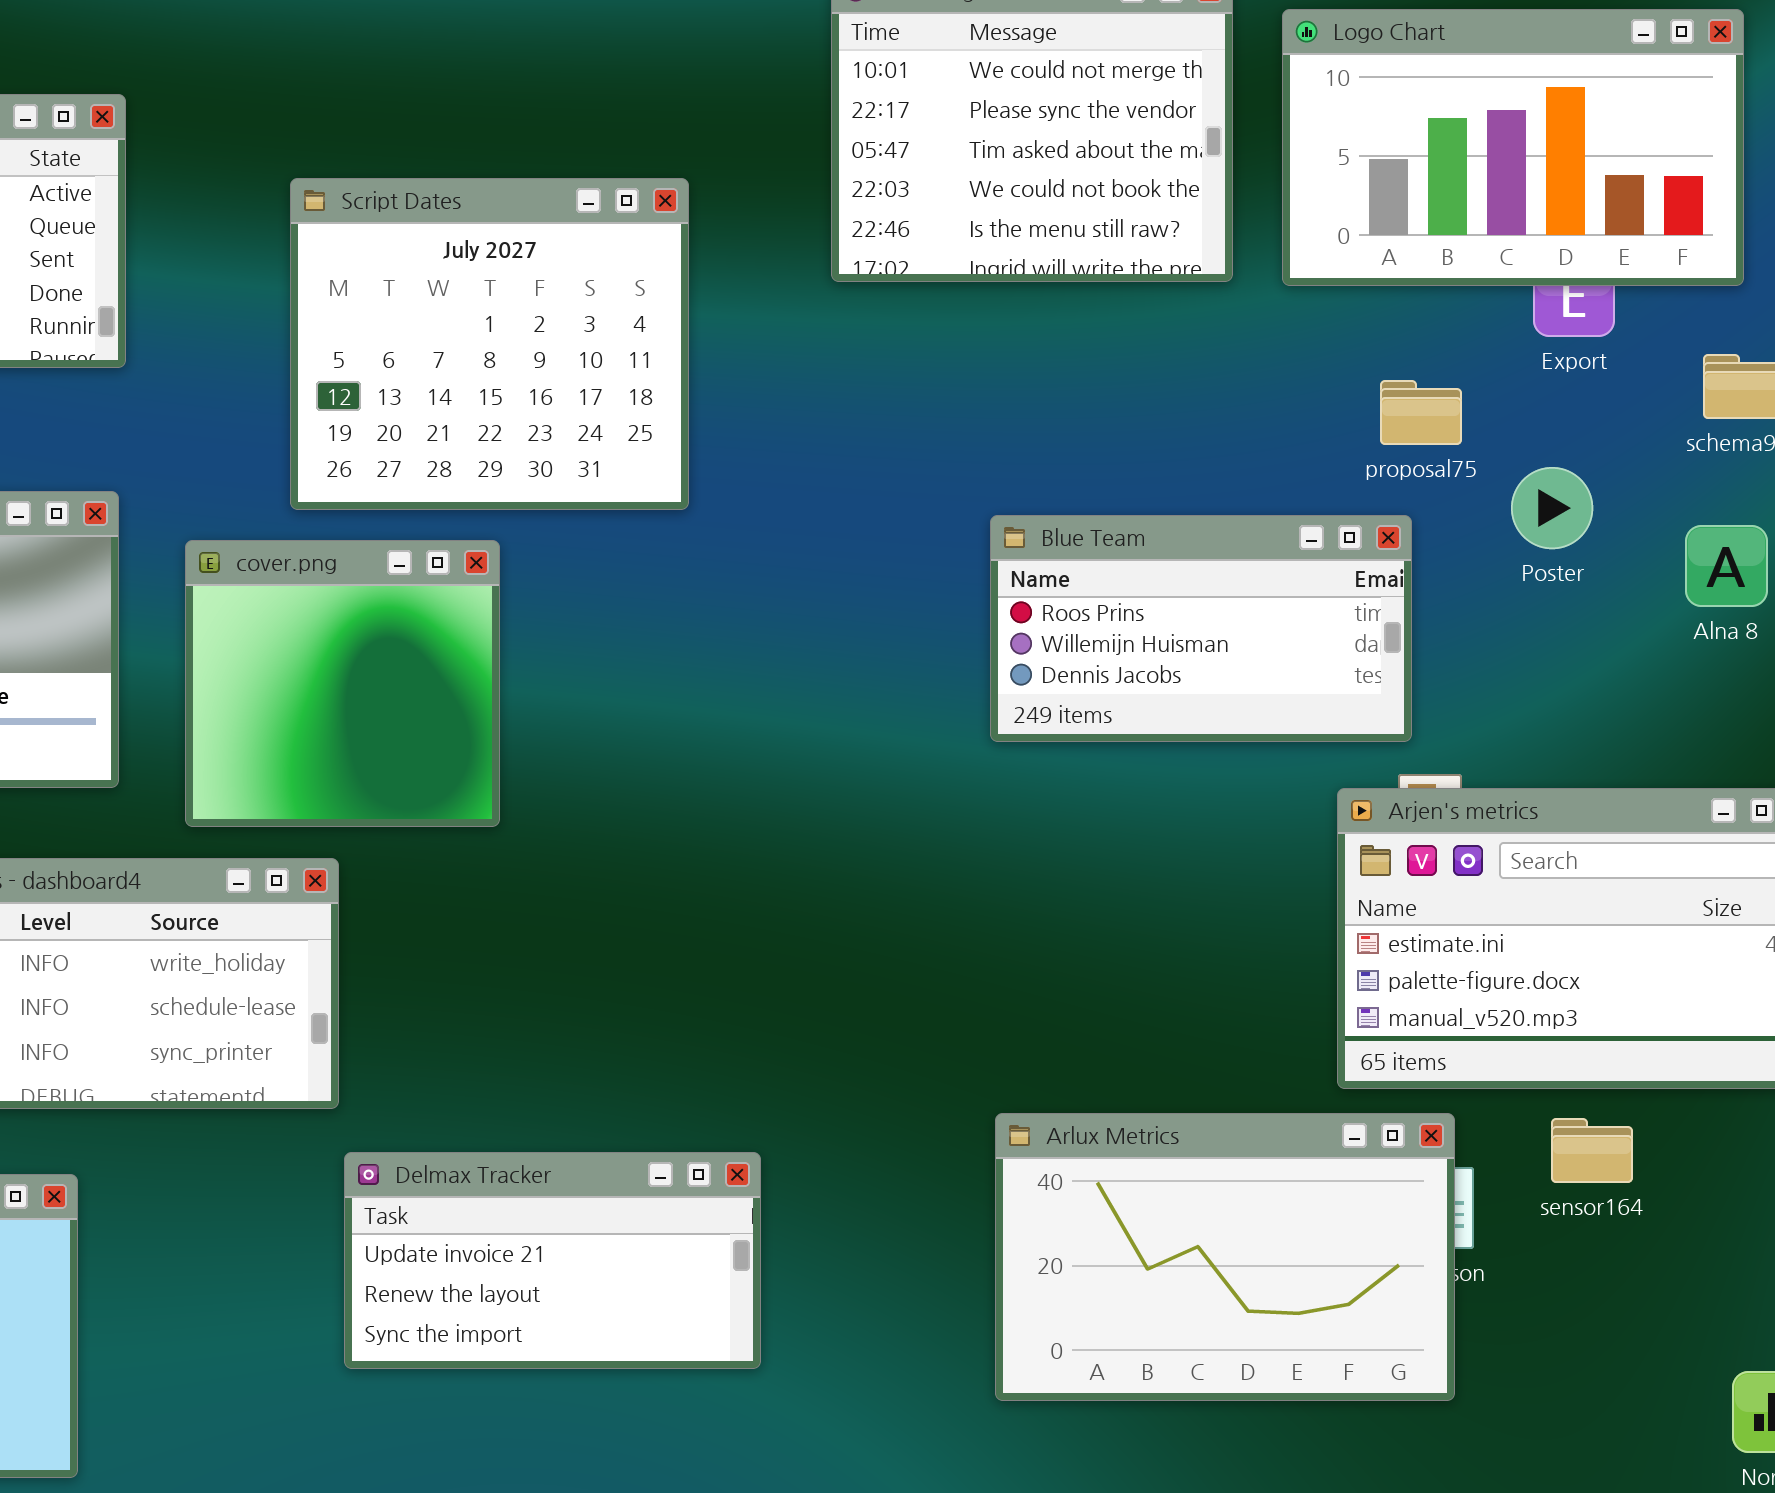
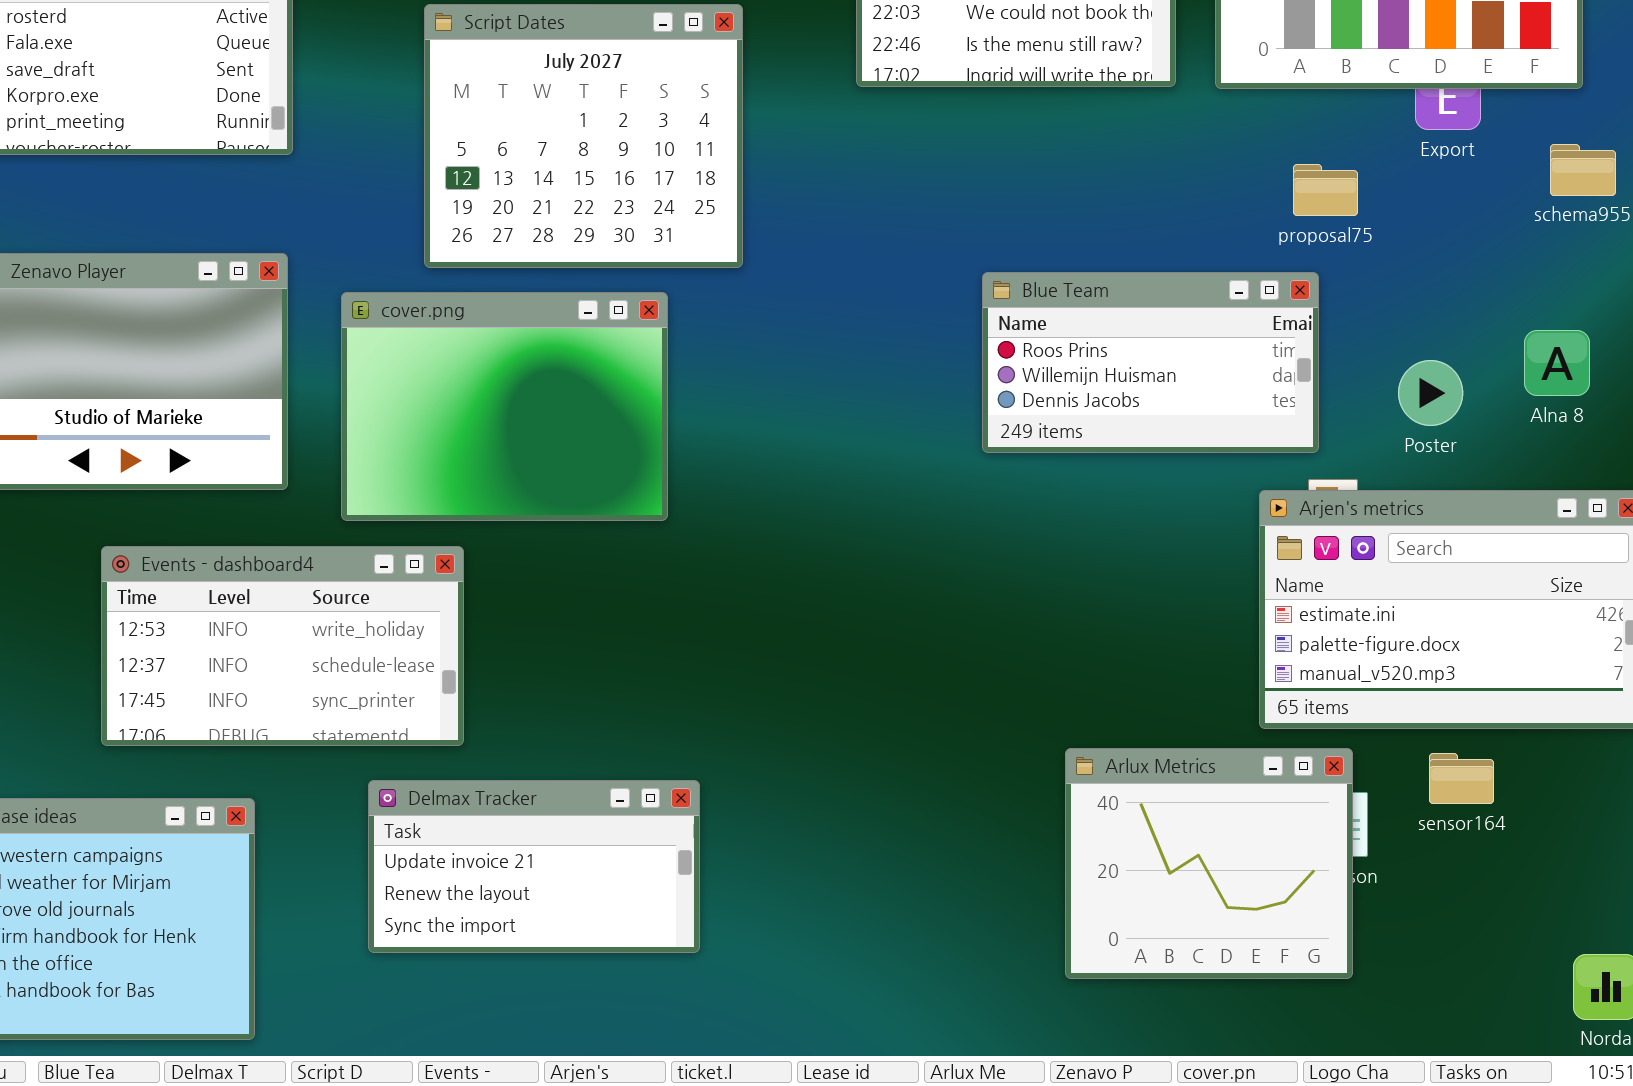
Poster: [1511,467,1593,549] -> [1398,360,1463,426], moved
Alna 8: [1685,525,1768,607] -> [1524,330,1590,396], moved
cover.png: [185,540,500,827] -> [341,292,668,521], resized
Arlux Metrics: [995,1113,1455,1401] -> [1065,748,1353,979], resized
Delmax Tracker: [344,1152,761,1369] -> [368,780,700,953], moved

